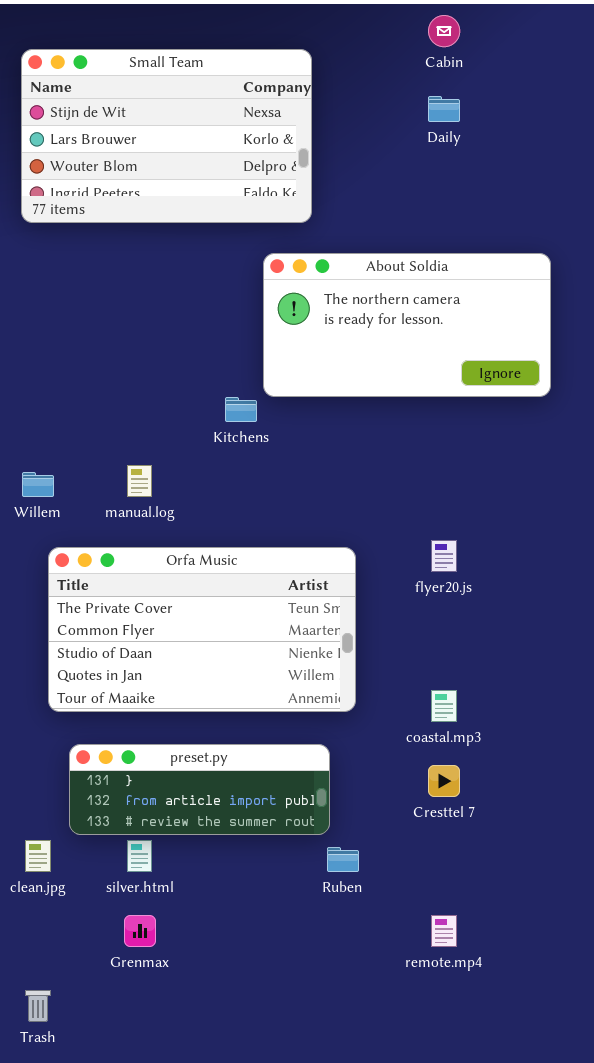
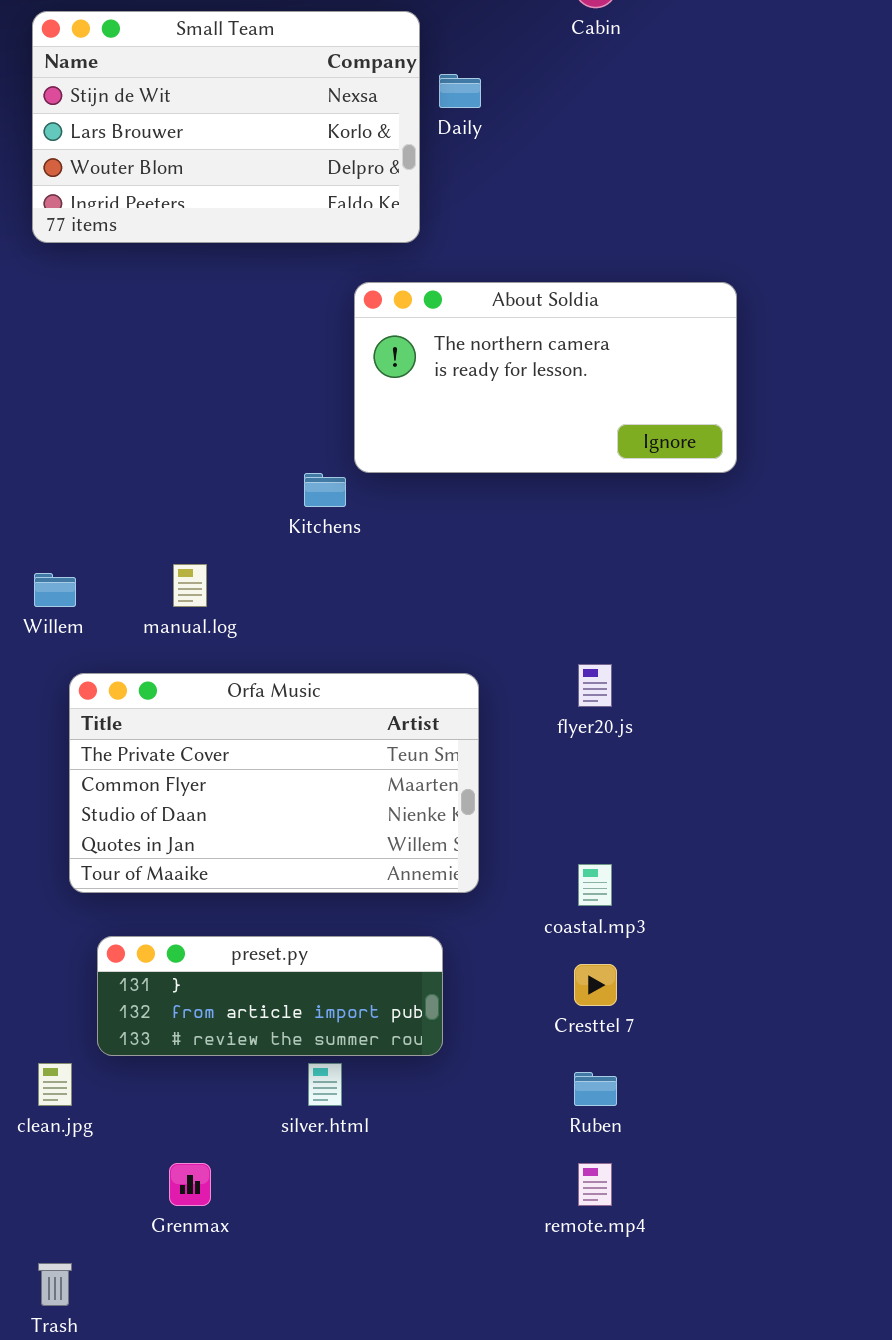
Daily: [428,96,460,122] -> [439,74,481,108], moved
silver.html: [127,840,152,872] -> [308,1063,342,1106], moved
Ruben: [327,847,359,872] -> [574,1072,617,1106], moved

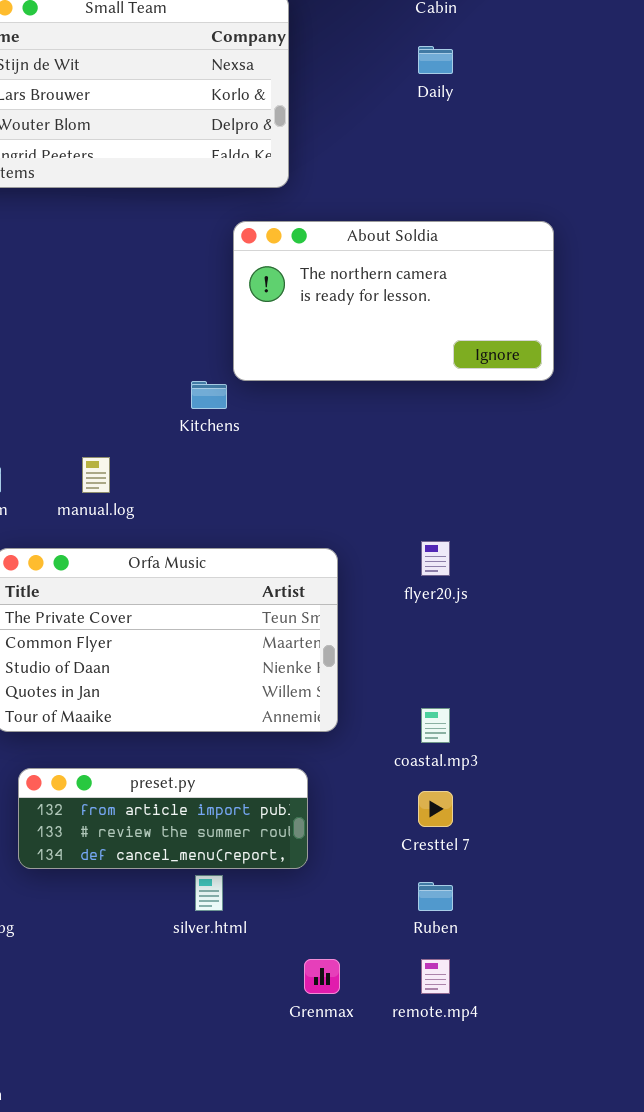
Daily: [439,74,481,108] -> [418,46,453,74], moved
preset.py: [97,936,443,1056] -> [18,768,308,869], scrolled down 1 row
Grenmax: [169,1163,211,1206] -> [304,959,340,994], moved

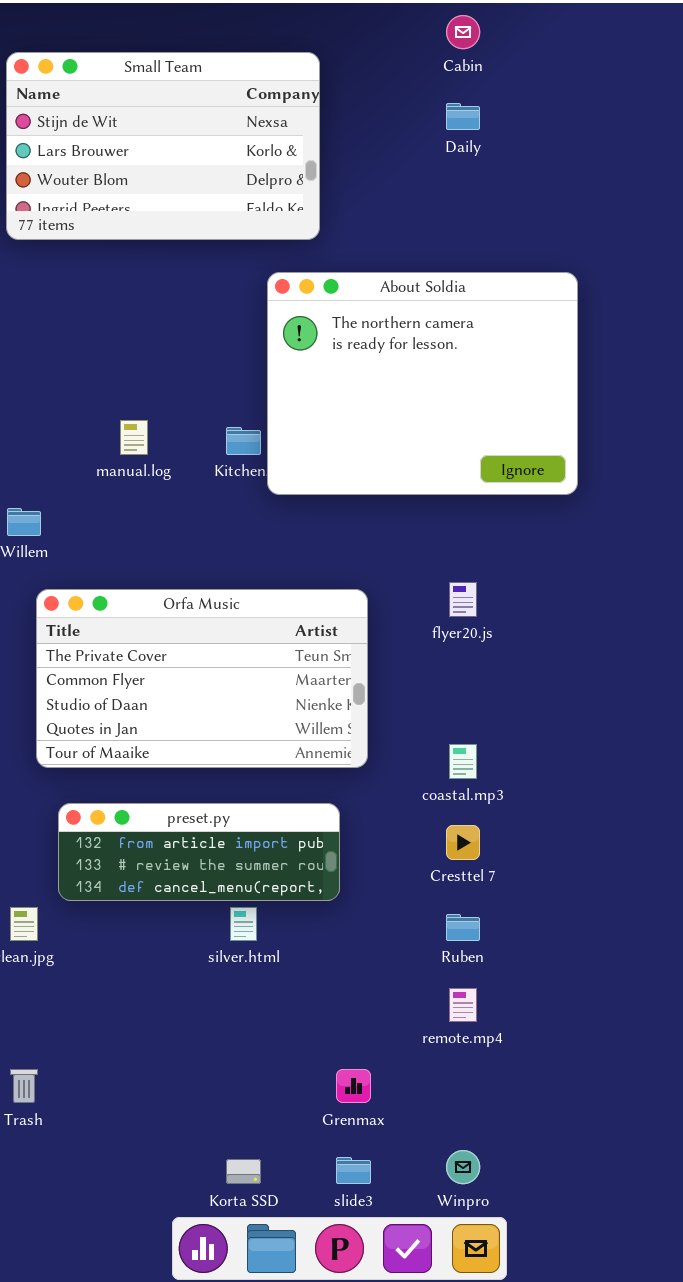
About Soldia: [233,221,554,381] -> [267,272,578,495], resized
manual.log: [82,457,110,493] -> [120,420,148,455], moved
Grenmax: [304,959,340,994] -> [336,1069,371,1103], moved

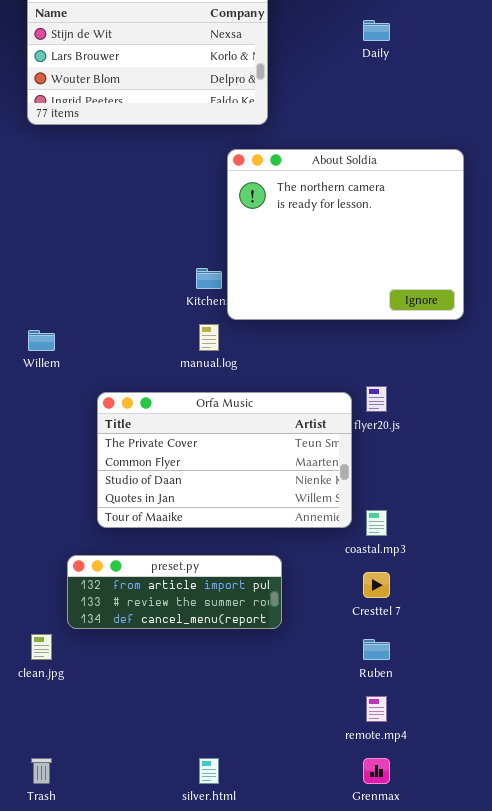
manual.log: [120,420,148,455] -> [199,324,219,351], moved
Orfa Music: [36,589,368,768] -> [97,392,352,528], moved
silver.html: [230,907,257,941] -> [199,758,219,784], moved
Grenmax: [336,1069,371,1103] -> [363,758,390,784], moved

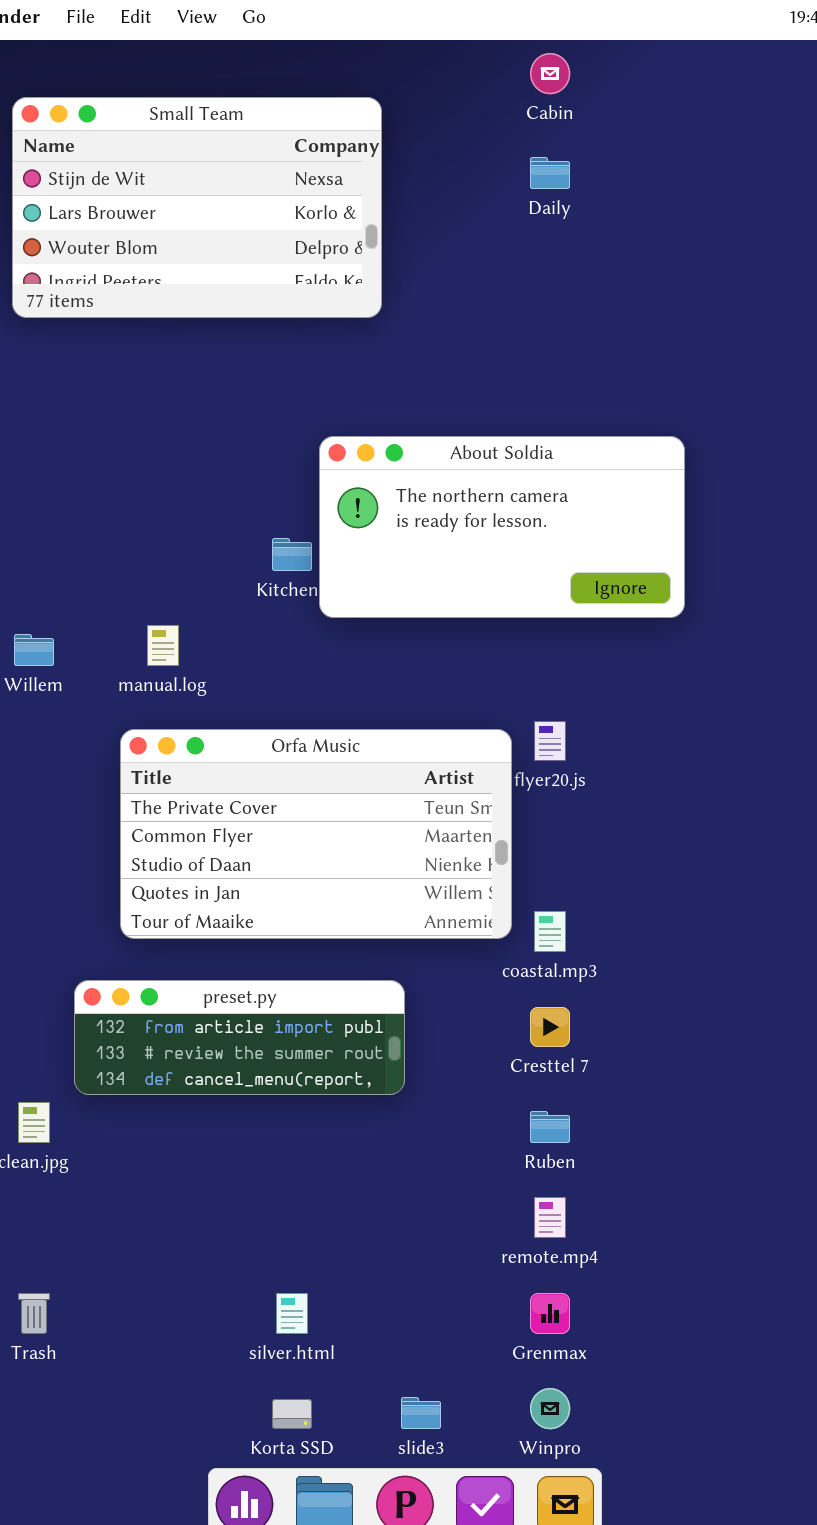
About Soldia: [227,149,464,320] -> [319,436,685,618], resized
manual.log: [199,324,219,351] -> [147,625,179,666], moved

